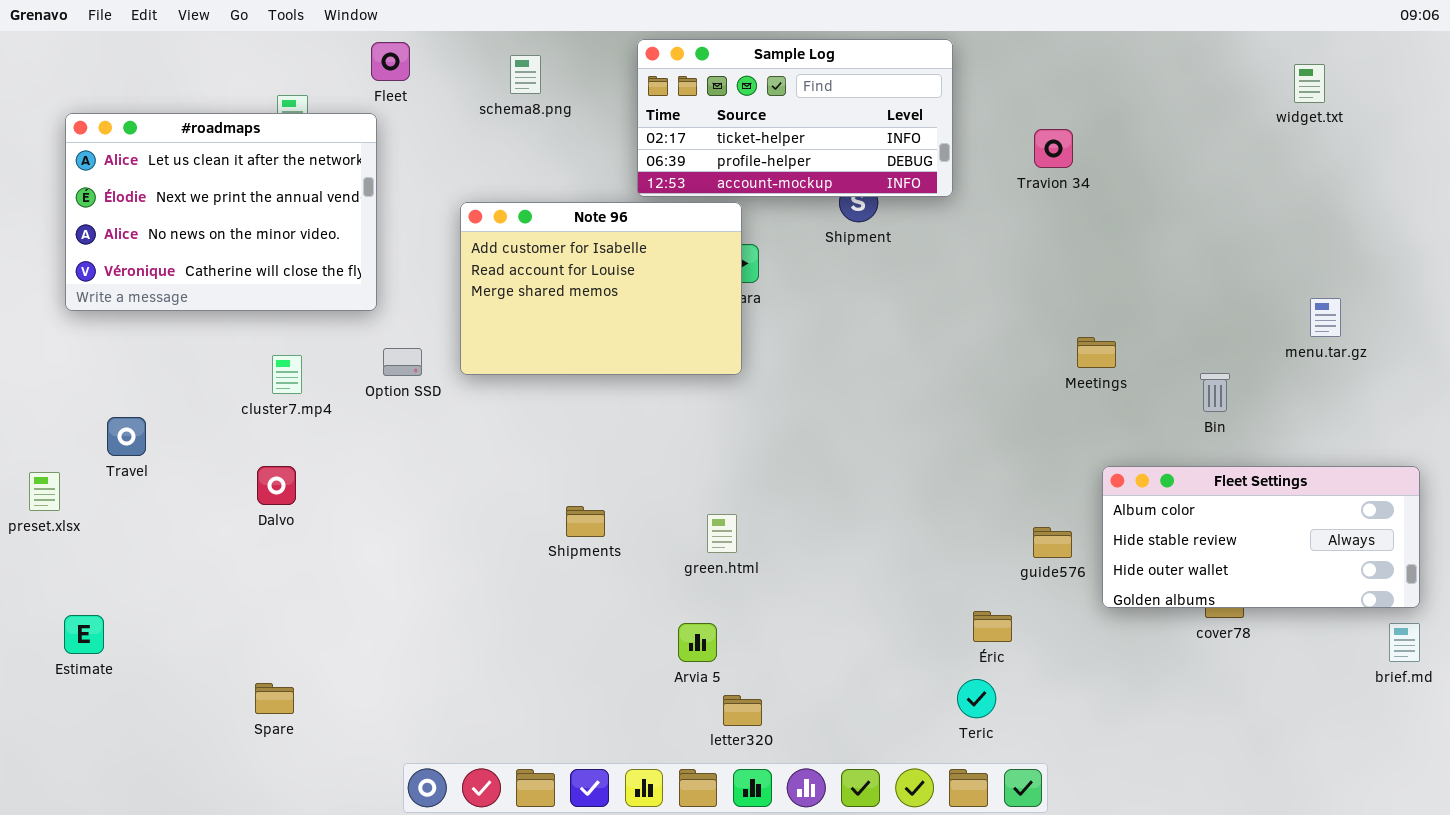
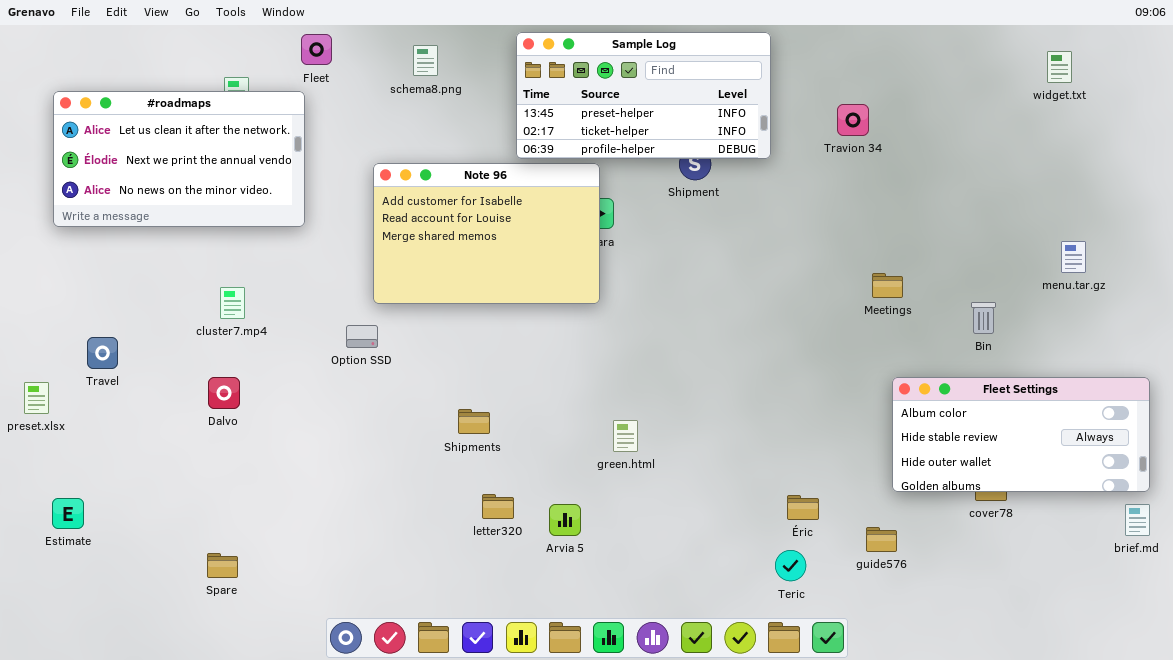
Sample Log: [637,39,953,197] -> [516,32,771,159], scrolled up 1 row
#roadmaps: [65,113,377,311] -> [53,91,305,227], resized
Option SSD: [383,348,422,376] -> [346,325,378,348], moved
green.html: [707,514,737,553] -> [613,420,638,452], moved
guide576: [1033,527,1072,558] -> [866,527,897,552], moved
letter320: [723,695,762,726] -> [482,494,514,519], moved

